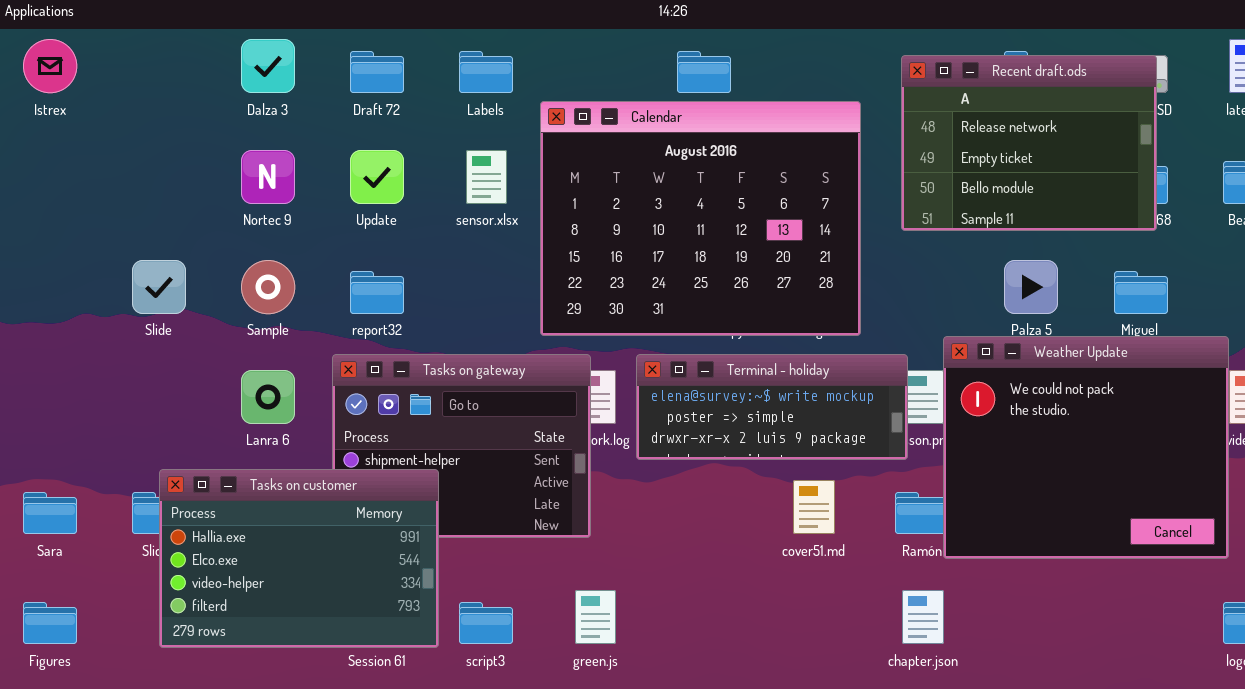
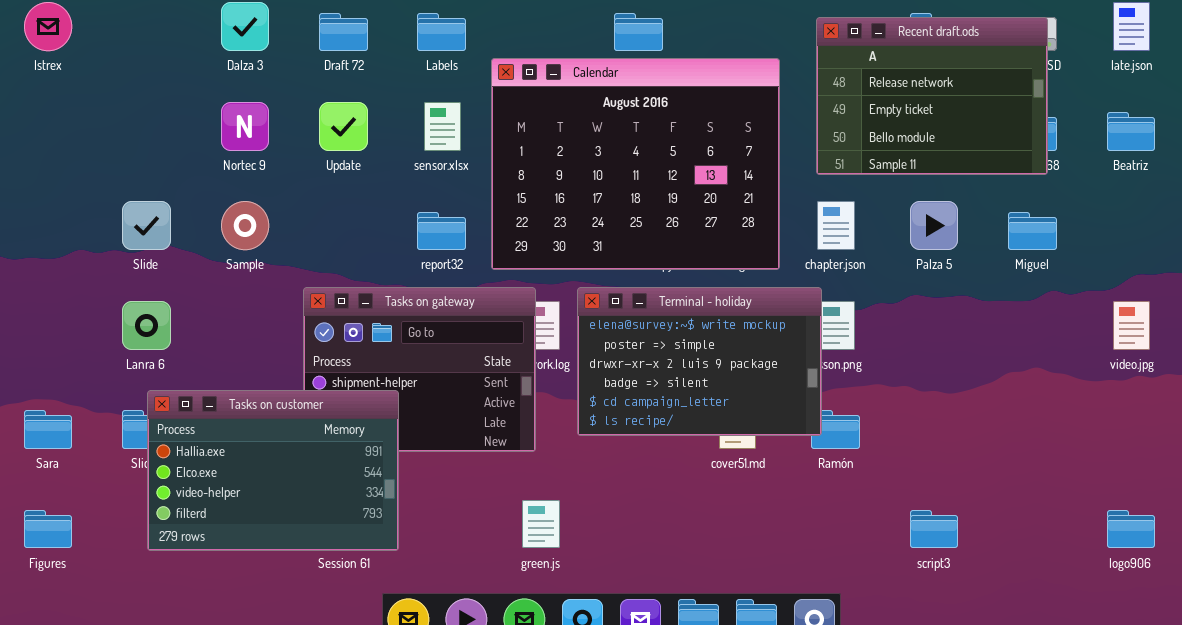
report32: [350,271,404,314] -> [417,212,466,250], moved
Weather Update: [943,336,1229,559] -> none, closed
Terminal - holiday: [636,354,908,460] -> [577,287,822,436], resized
Lanra 6: [241,370,295,424] -> [122,301,171,350], moved
chapter.json: [902,590,944,644] -> [817,201,855,250], moved
script3: [459,602,513,644] -> [910,510,958,548], moved

